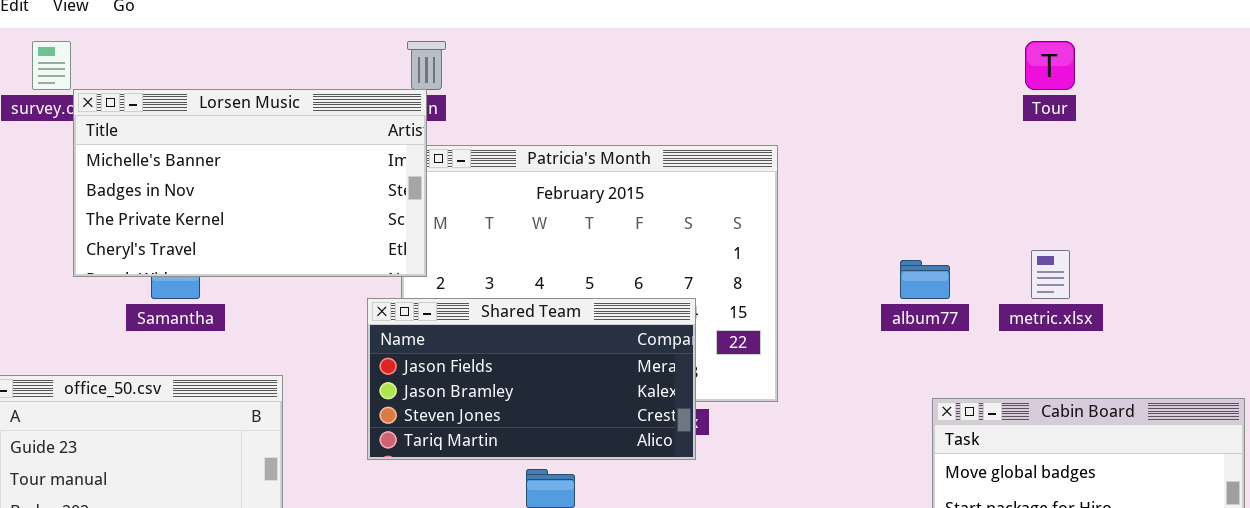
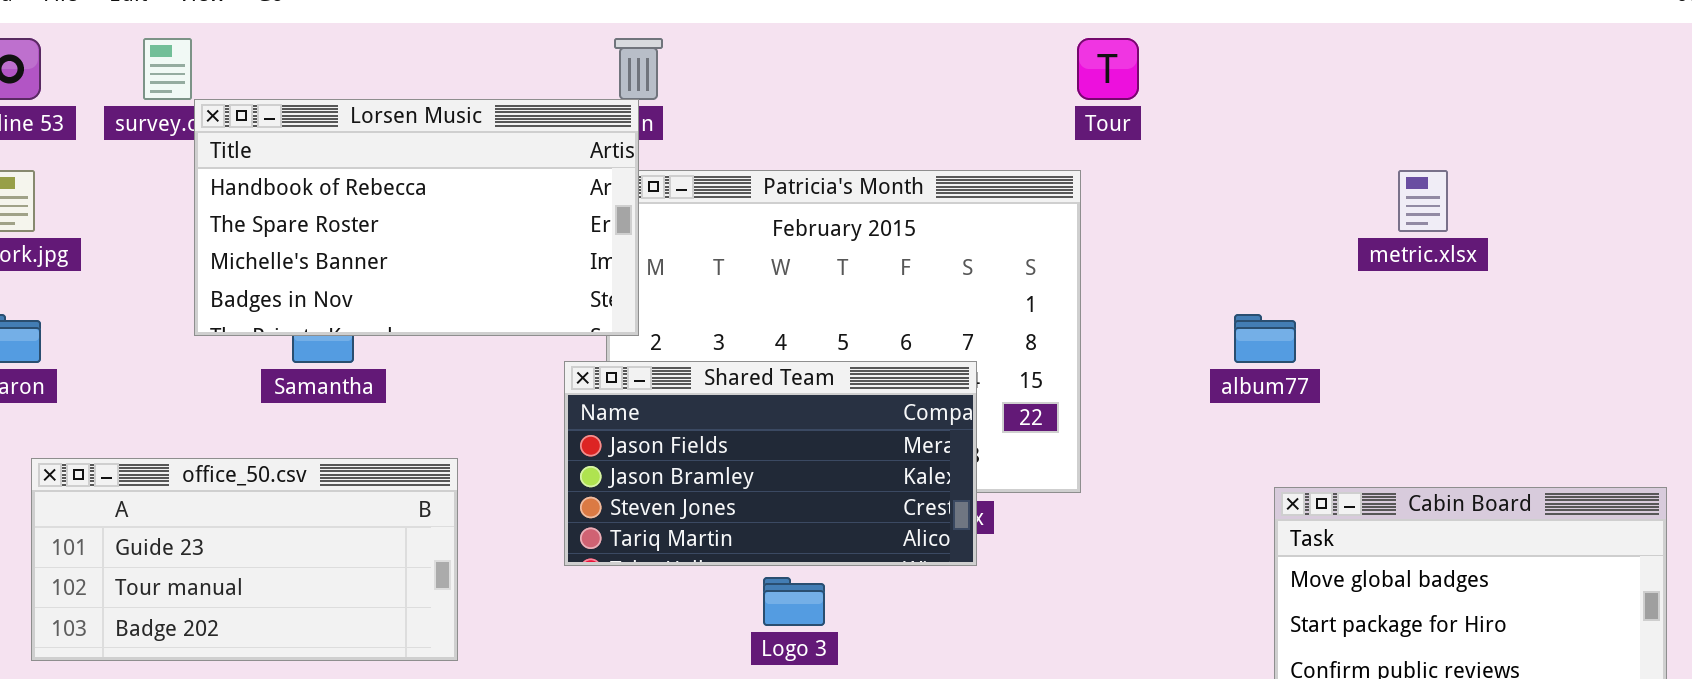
Tour: [1025,41,1075,90] -> [1077,38,1139,100], moved
Lorsen Music: [73,89,427,277] -> [194,99,639,336], scrolled up 2 rows
metric.xlsx: [1031,250,1070,299] -> [1398,170,1448,232], moved

